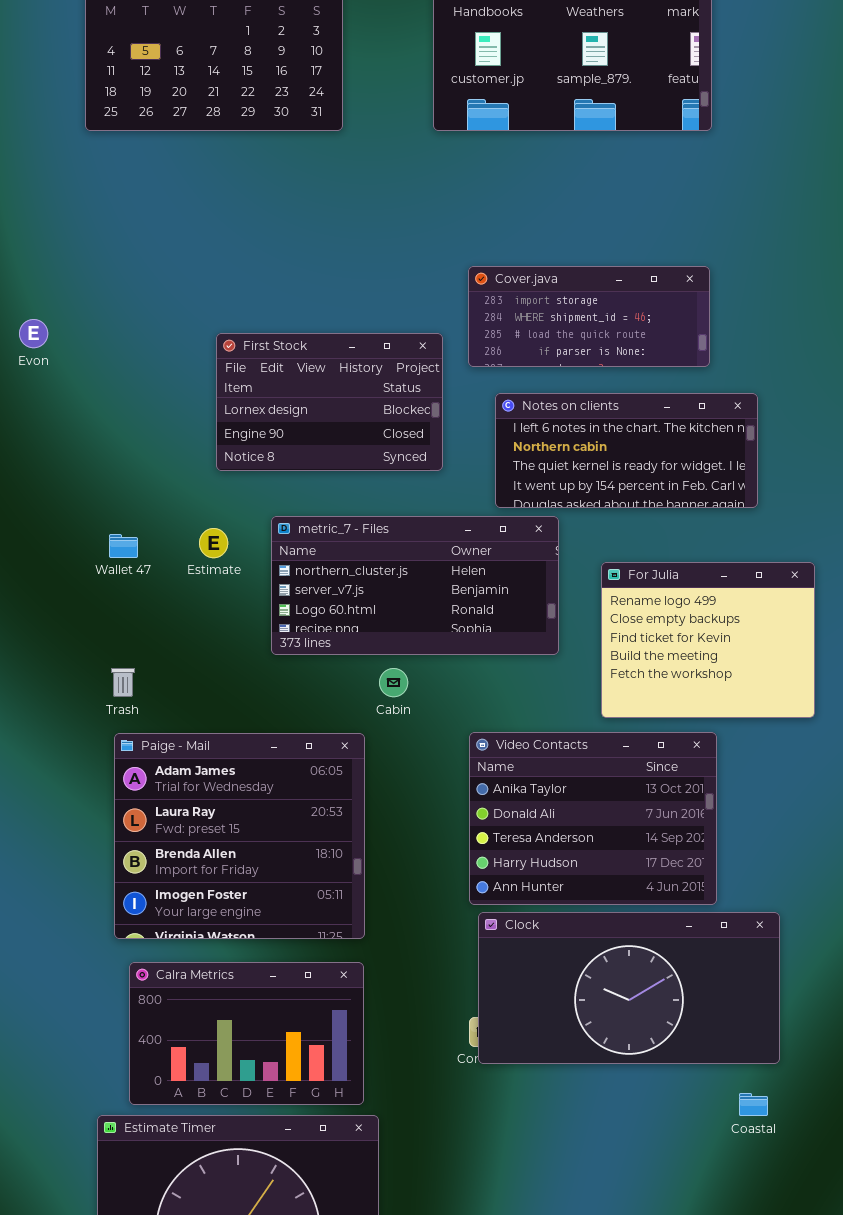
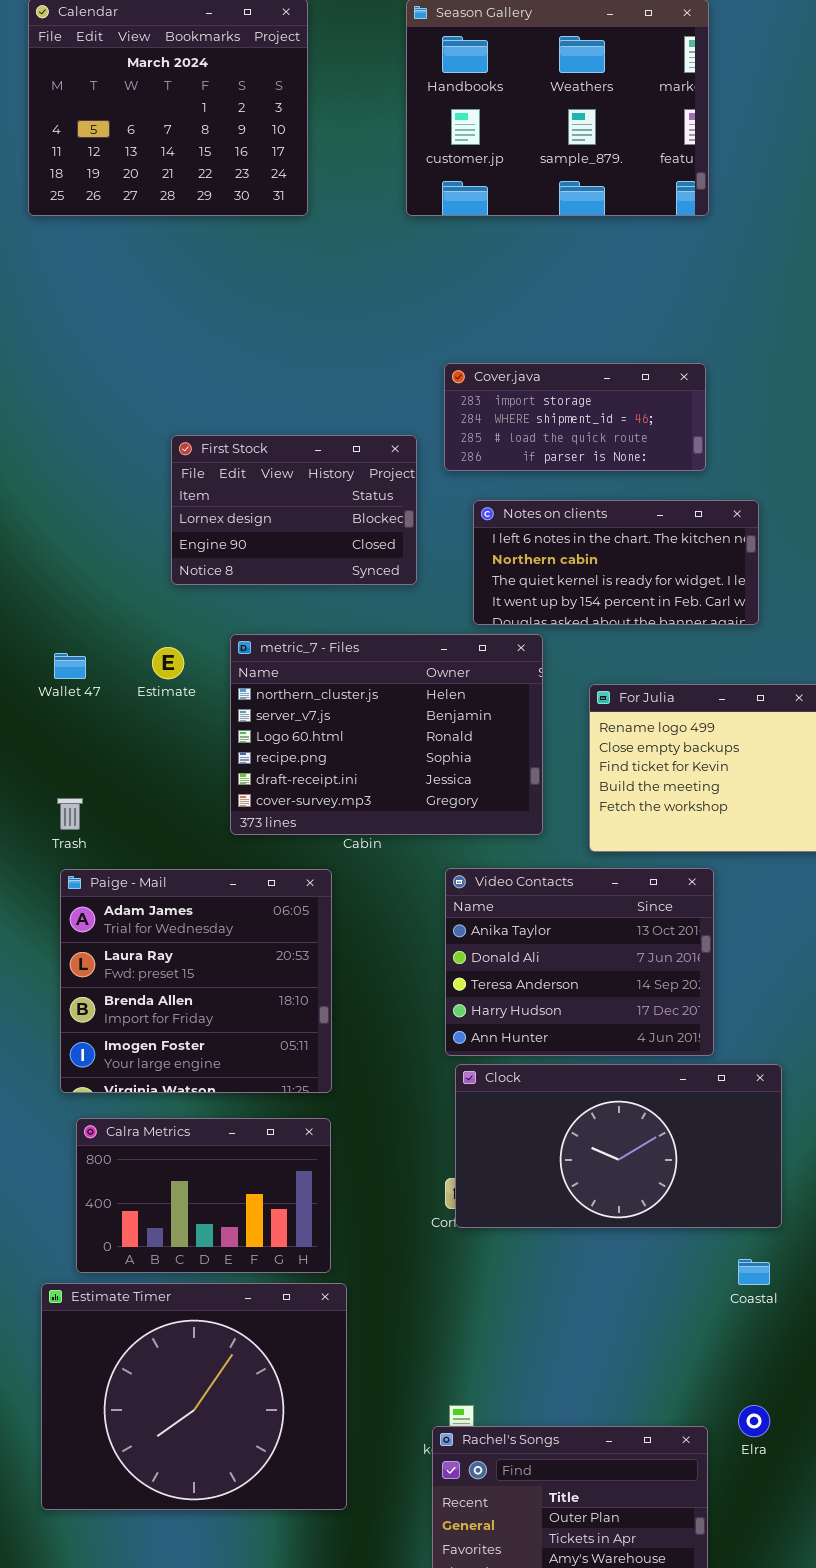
metric_7 - Files: [271,516,559,655] -> [230,634,543,835], resized

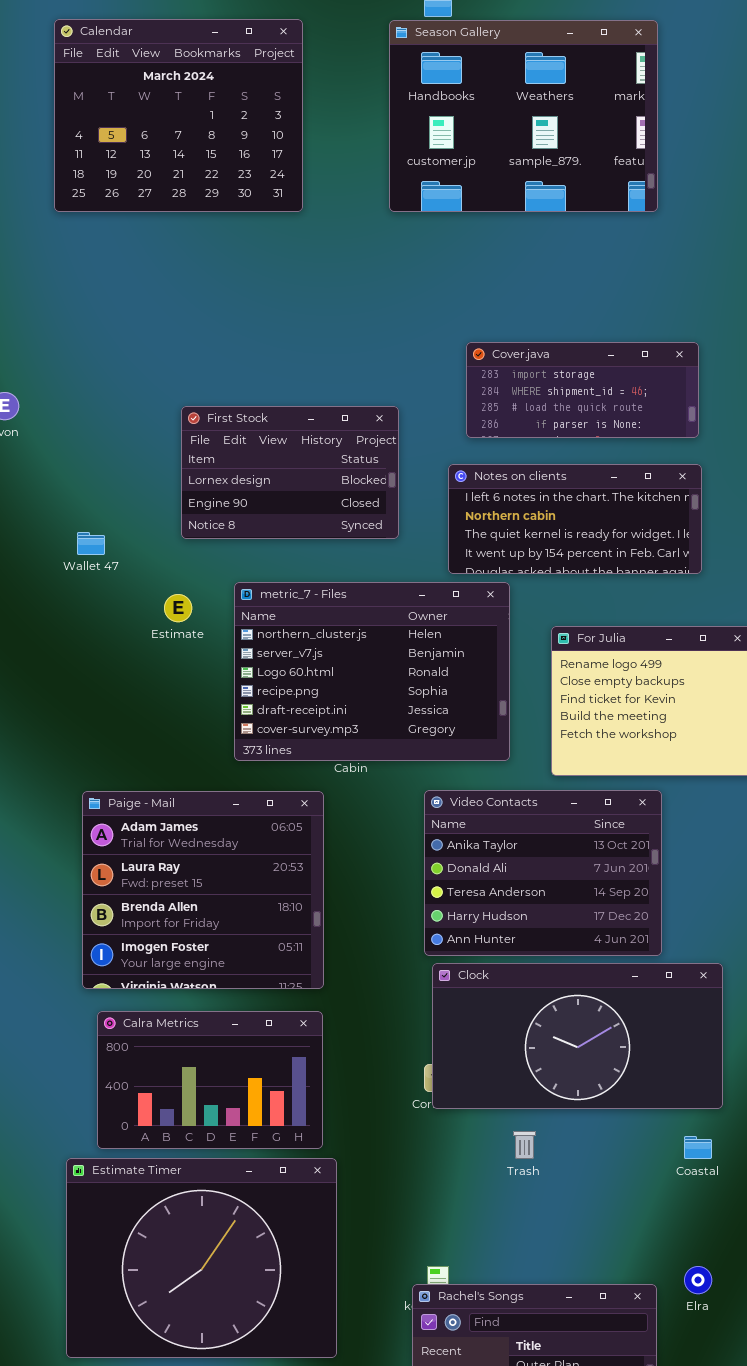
Cover.java: [444,363,706,471] -> [466,342,699,438], moved
Wallet 47: [54,653,86,679] -> [77,532,105,555], moved
Trash: [57,798,83,830] -> [513,1131,536,1159], moved

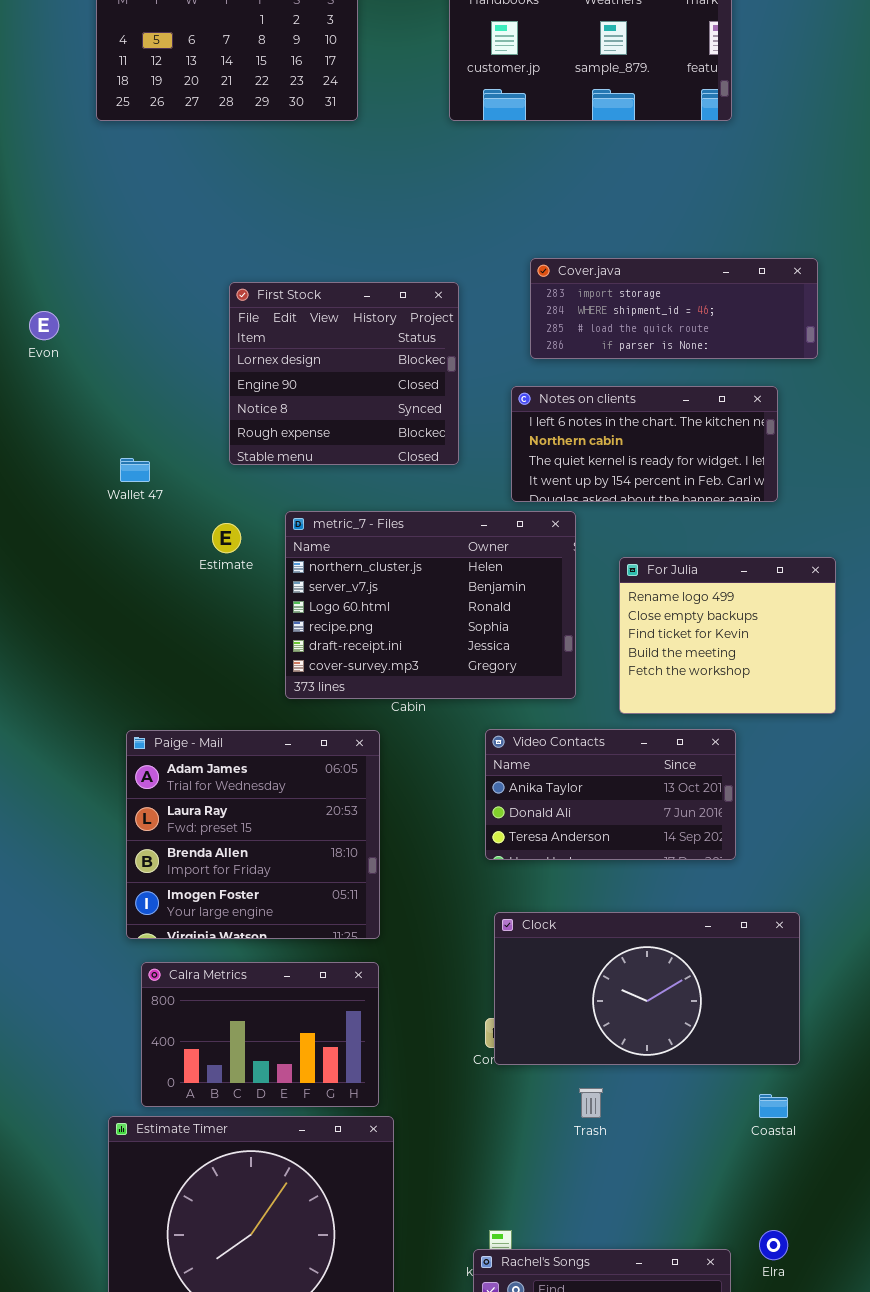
Cover.java: [466,342,699,438] -> [530,258,818,359], resized
First Stock: [181,406,399,539] -> [229,282,459,465], resized
Video Contacts: [424,790,662,956] -> [485,729,736,860], resized

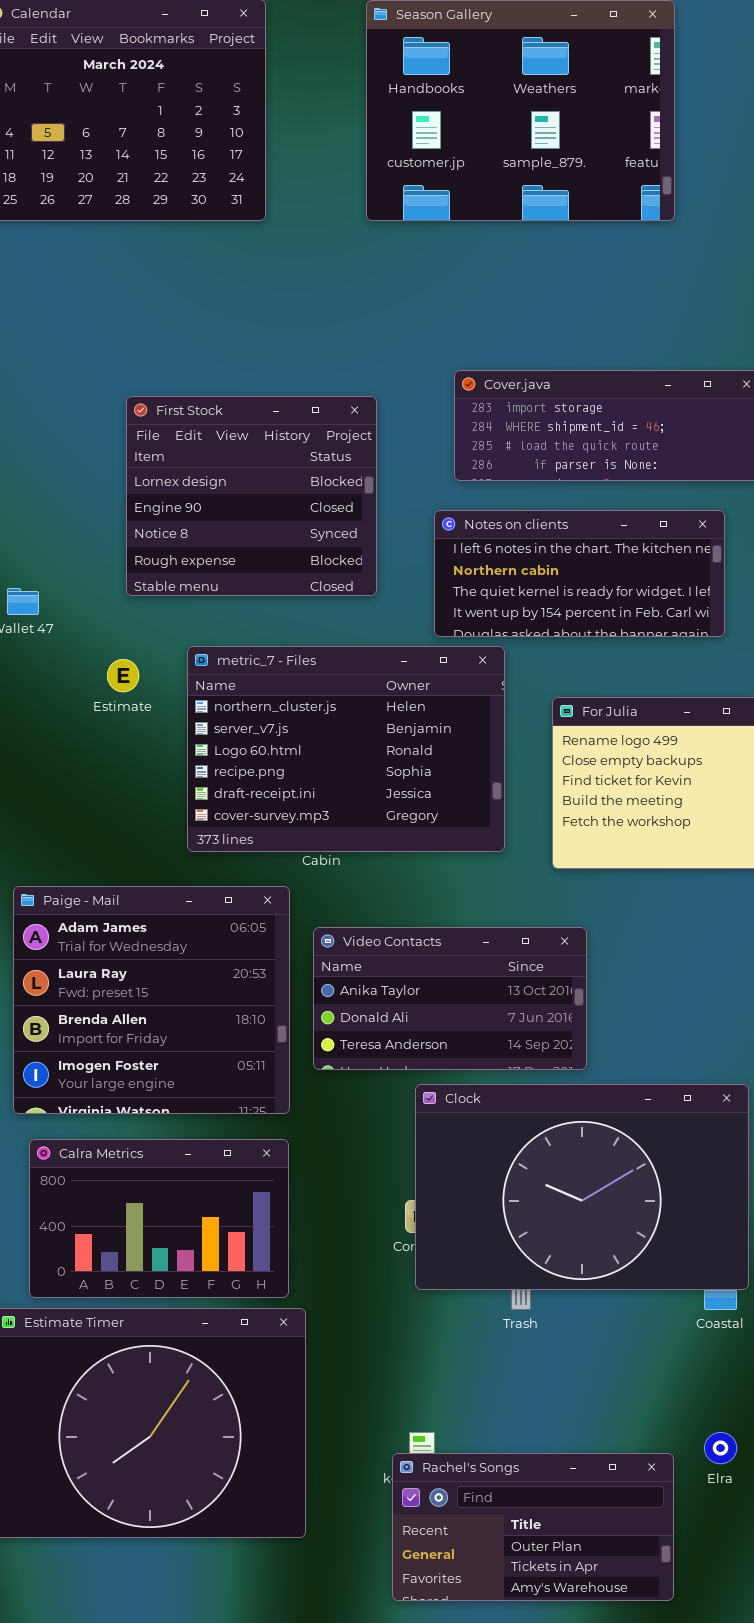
Video Contacts: [485,729,736,860] -> [313,927,587,1070], moved
Clock: [494,912,800,1065] -> [415,1084,749,1290], resized

